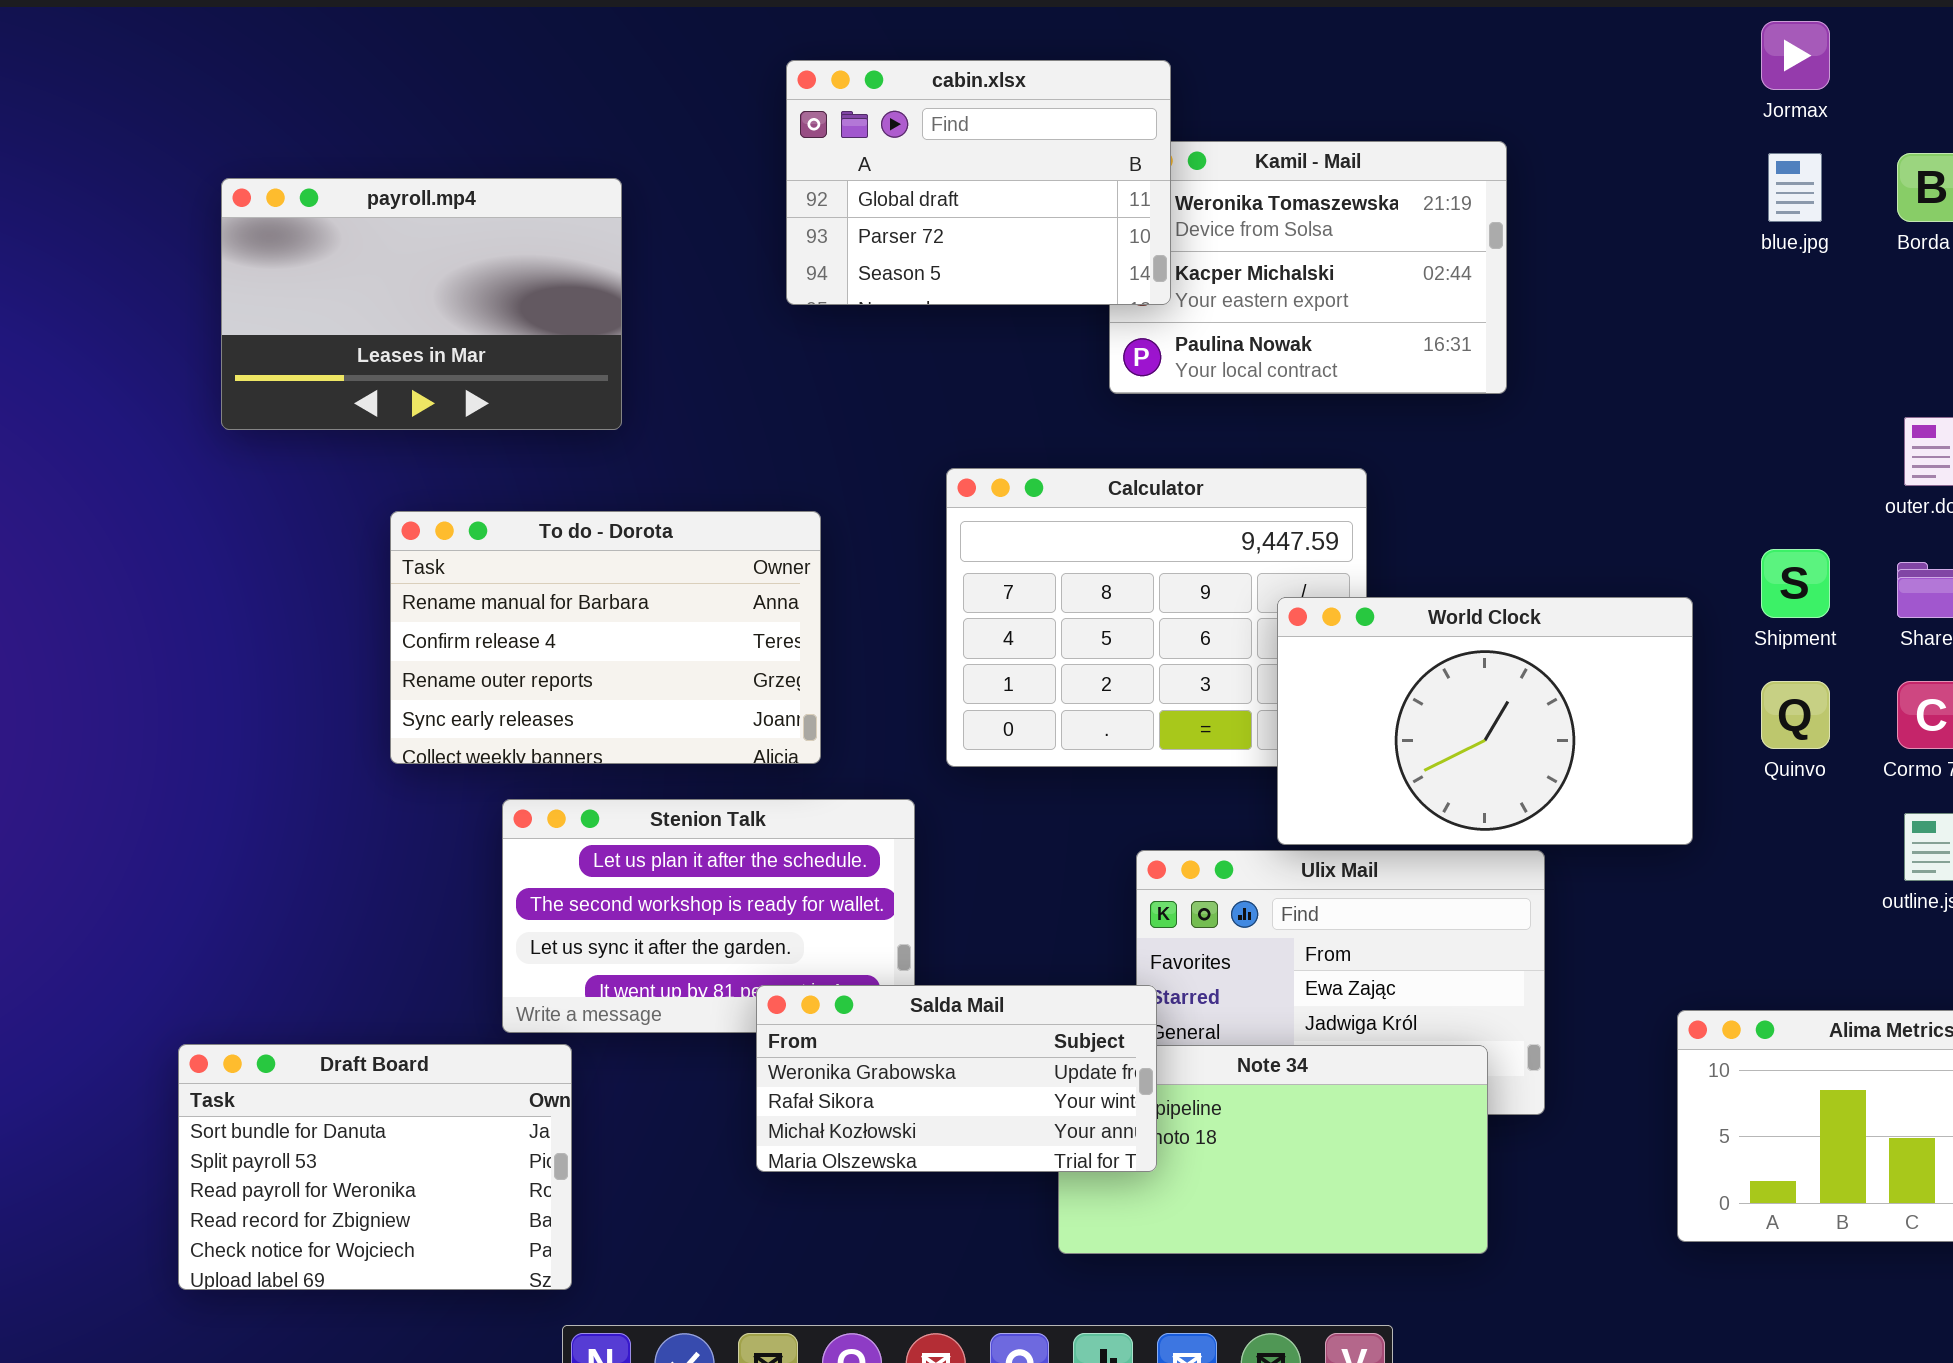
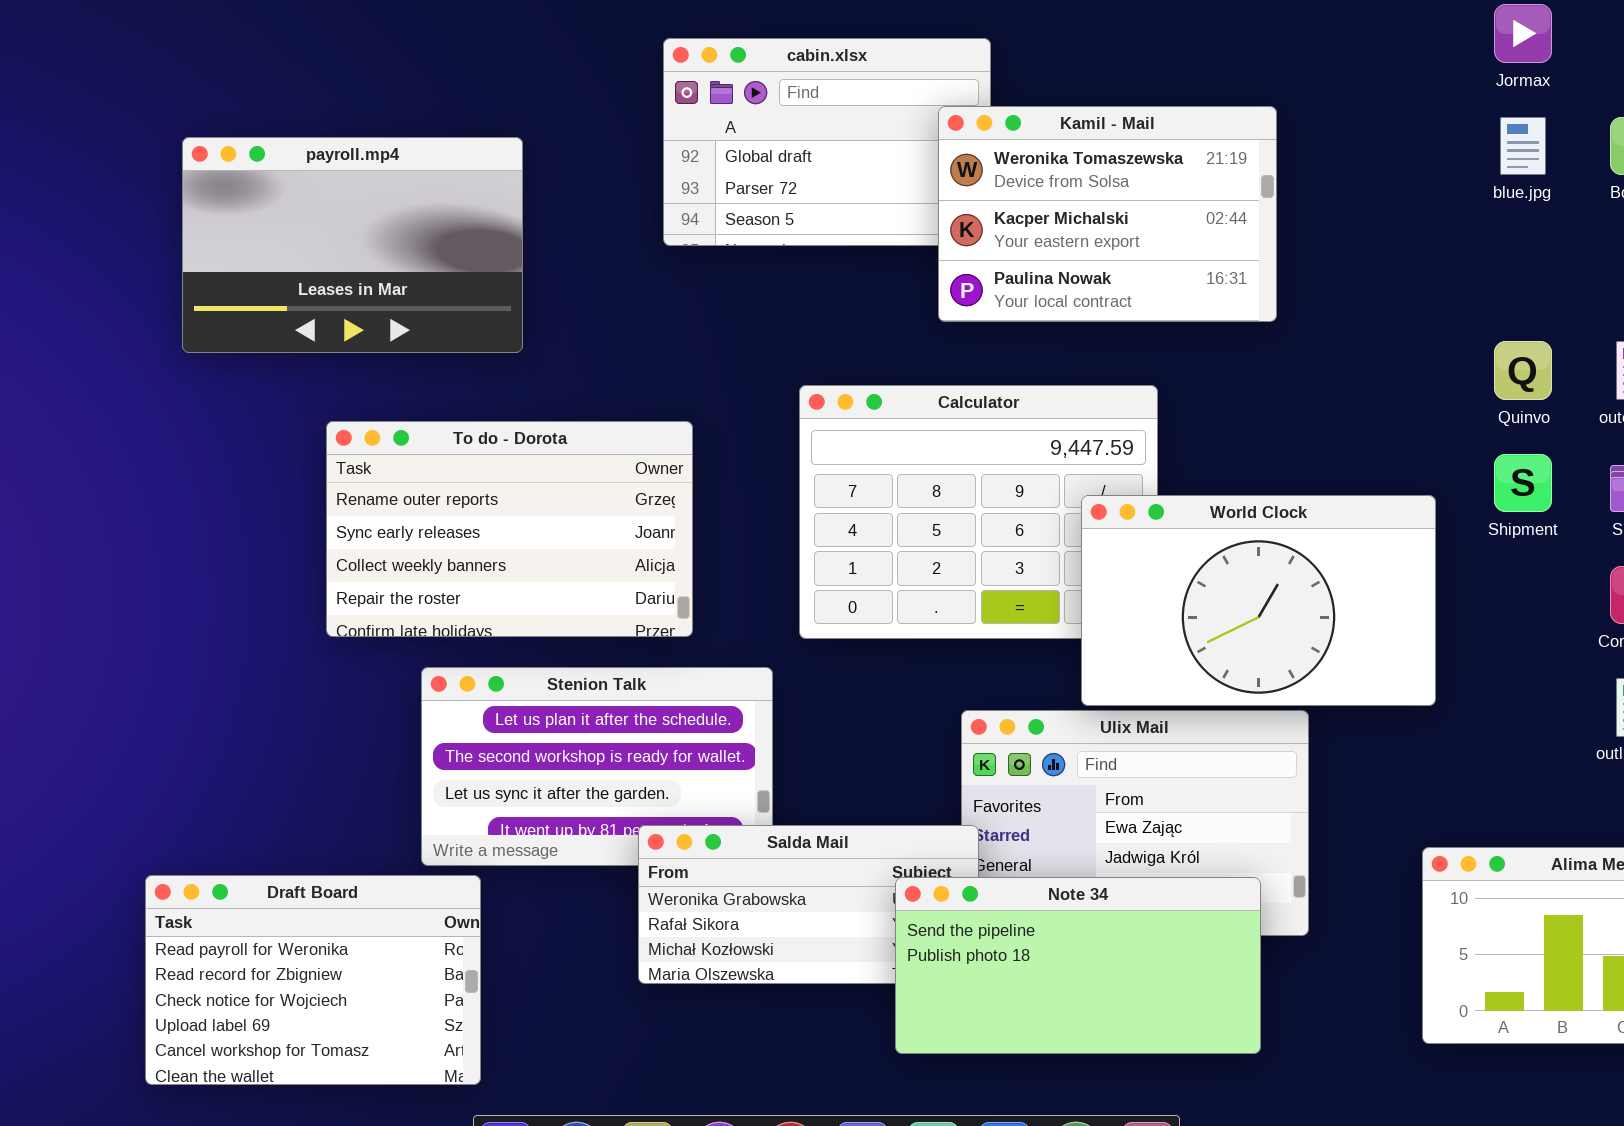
Kamil - Mail: [1109,141,1507,394] -> [938,106,1277,322], raised
To do - Dorota: [390,511,821,764] -> [326,421,693,637], scrolled down 2 rows
Quinvo: [1761,681,1830,749] -> [1494,341,1552,400], moved
Draft Board: [178,1044,572,1290] -> [145,875,481,1085], scrolled down 2 rows
Note 34: [1058,1045,1488,1254] -> [895,877,1261,1054], raised

